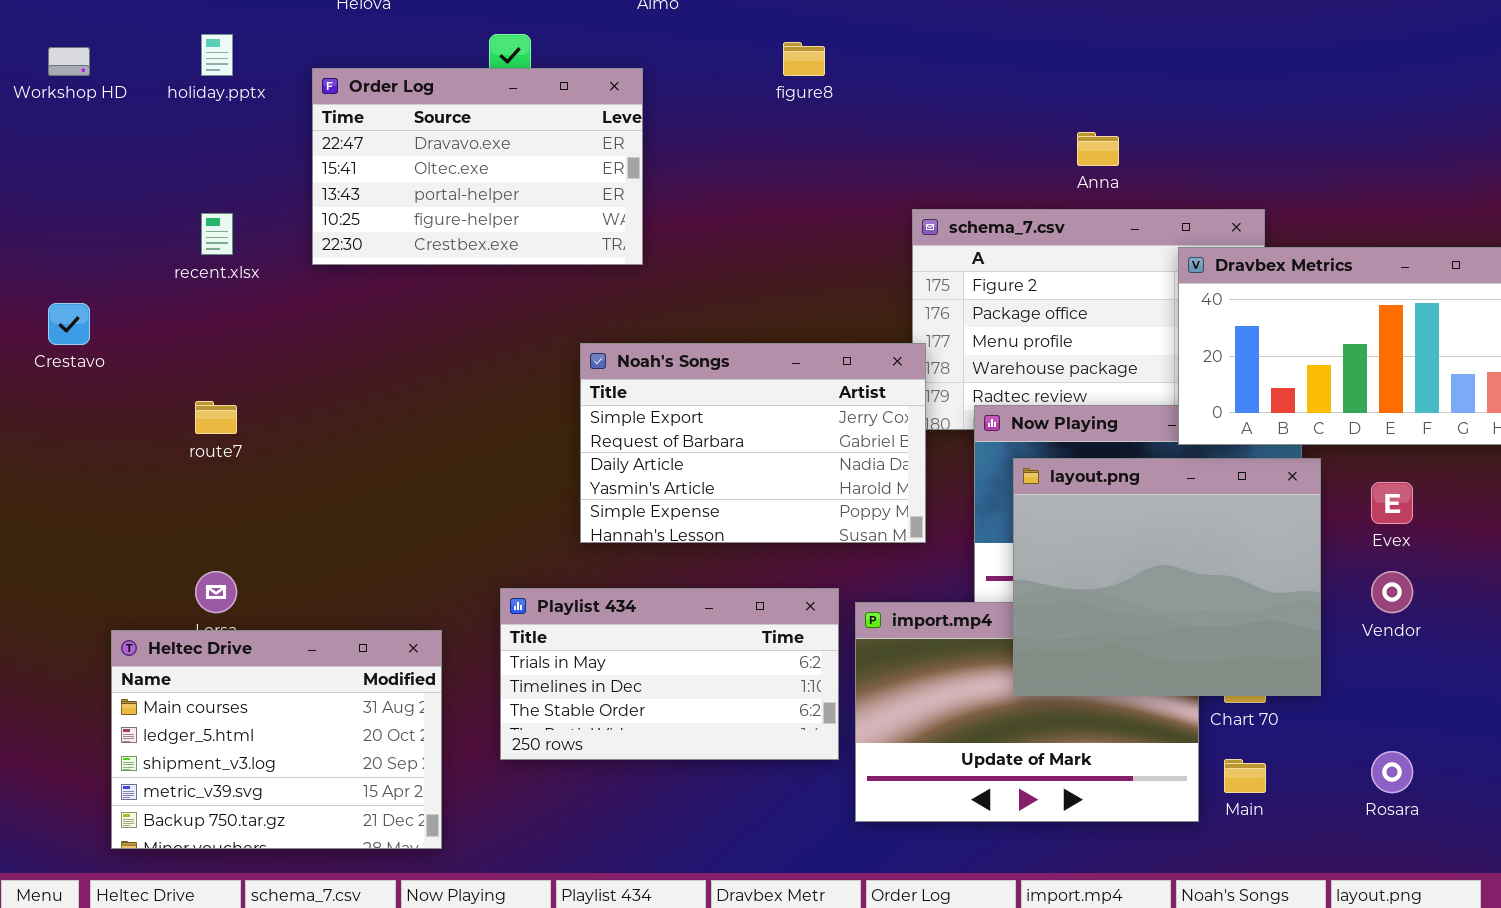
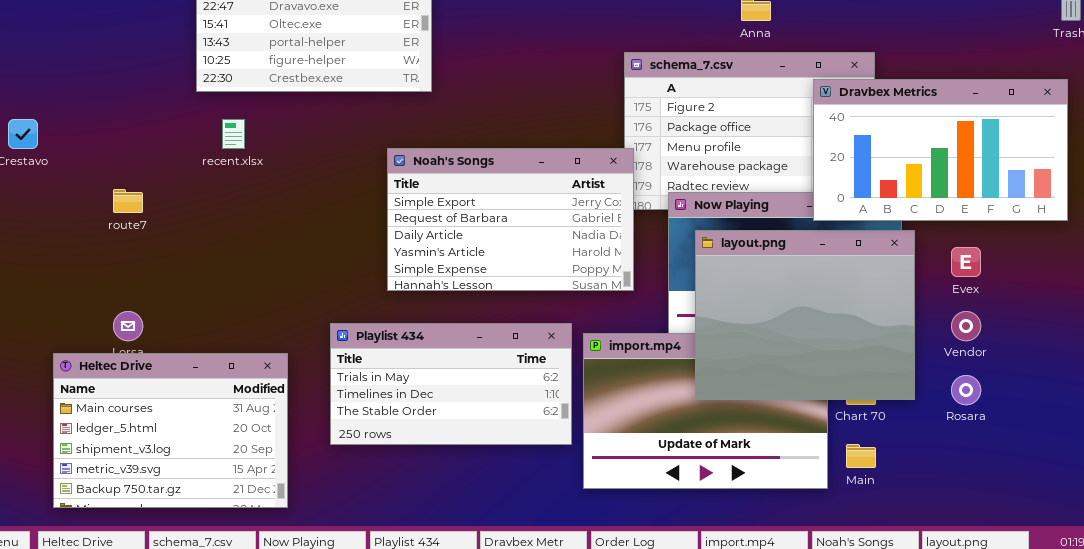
recent.xlsx: [201,213,233,255] -> [222,119,245,149], moved
Rosara: [1371,751,1413,793] -> [951,375,981,405], moved

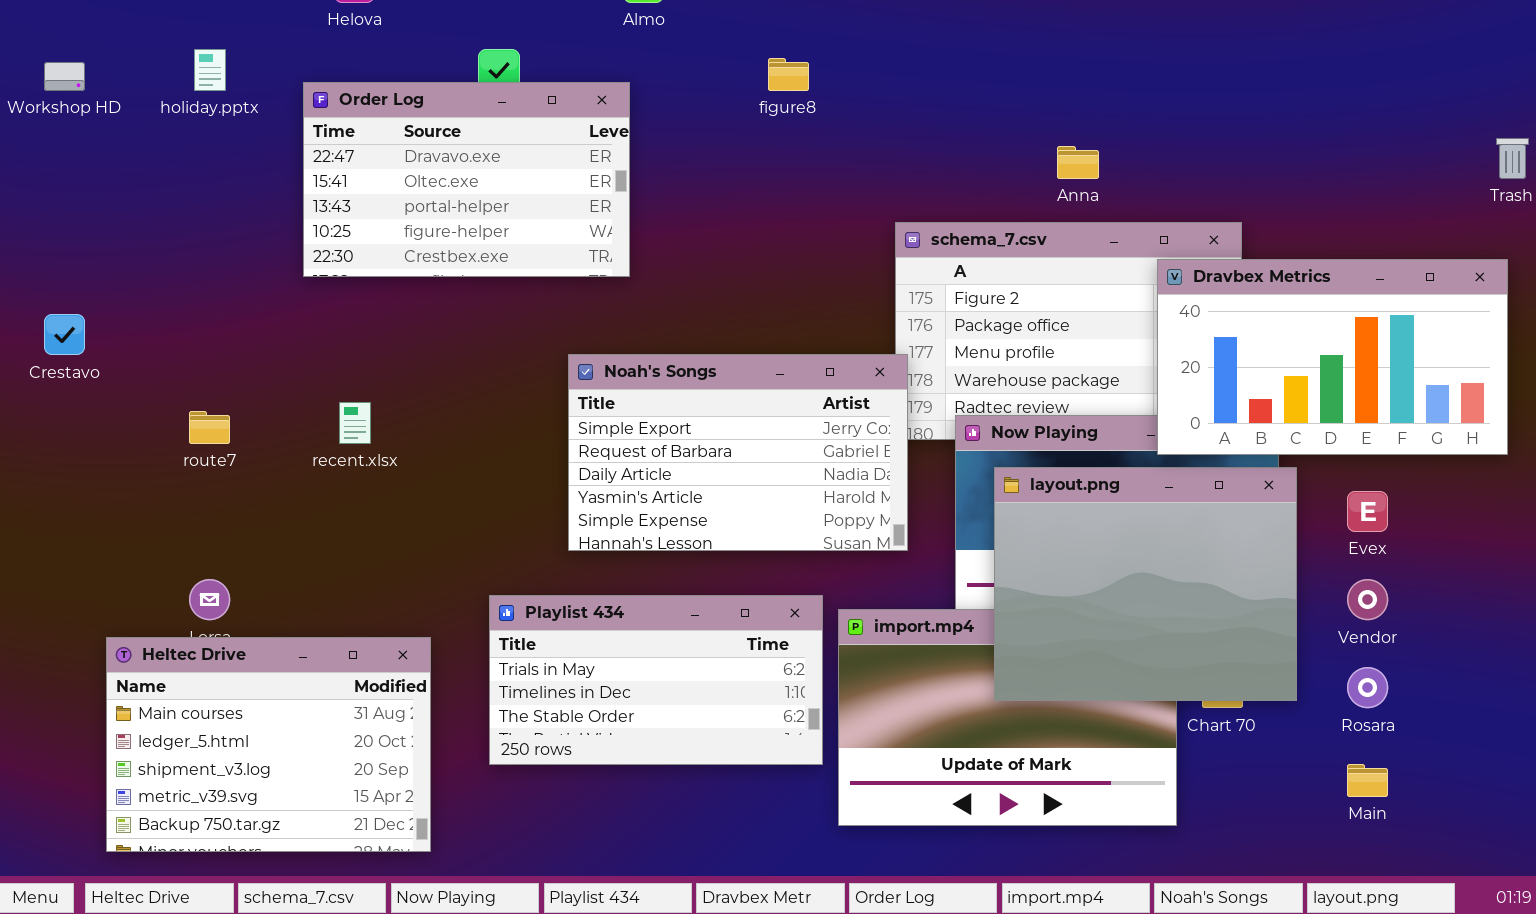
recent.xlsx: [222,119,245,149] -> [339,402,371,444], moved
Main: [846,444,876,468] -> [1347,764,1388,797], moved

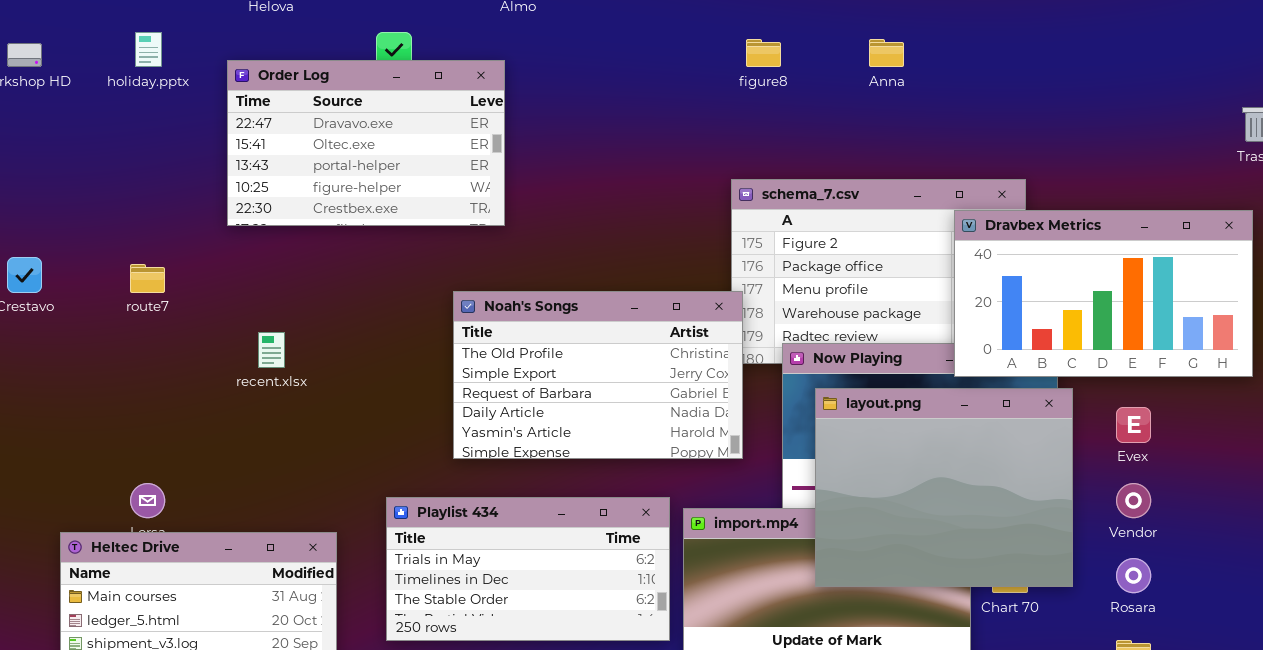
figure8: [768,58,809,91] -> [746,39,781,67], moved
Anna: [1057,146,1099,179] -> [869,39,904,67], moved
Noah's Songs: [568,354,908,551] -> [453,291,743,459], scrolled up 1 row
route7: [189,411,230,444] -> [130,264,165,293], moved

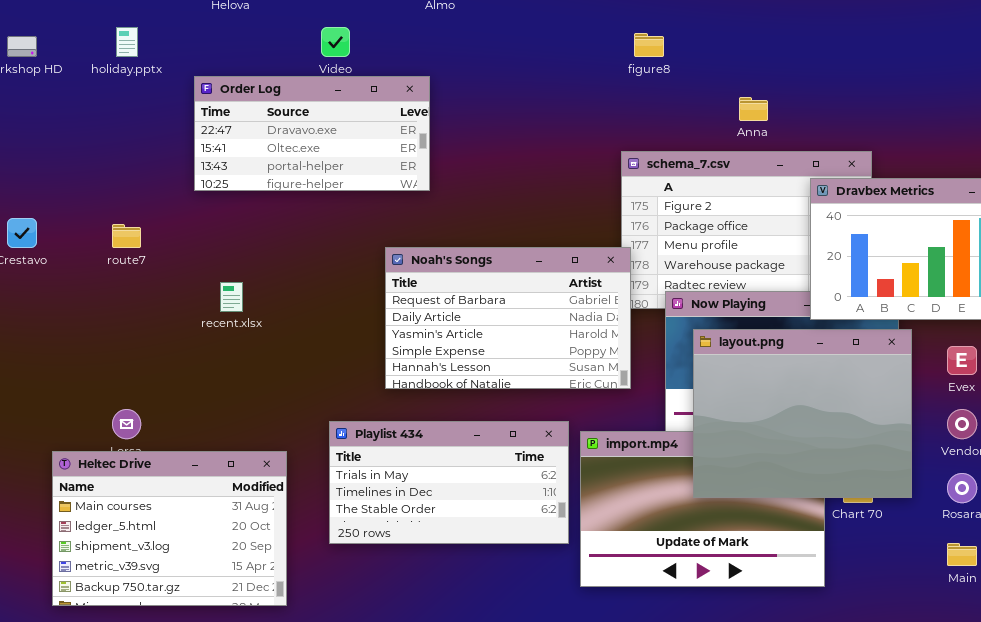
Anna: [869,39,904,67] -> [739,97,768,121], moved
Order Log: [227,60,505,226] -> [194,76,430,191], resized
Noah's Songs: [453,291,743,459] -> [385,247,631,389], scrolled down 2 rows

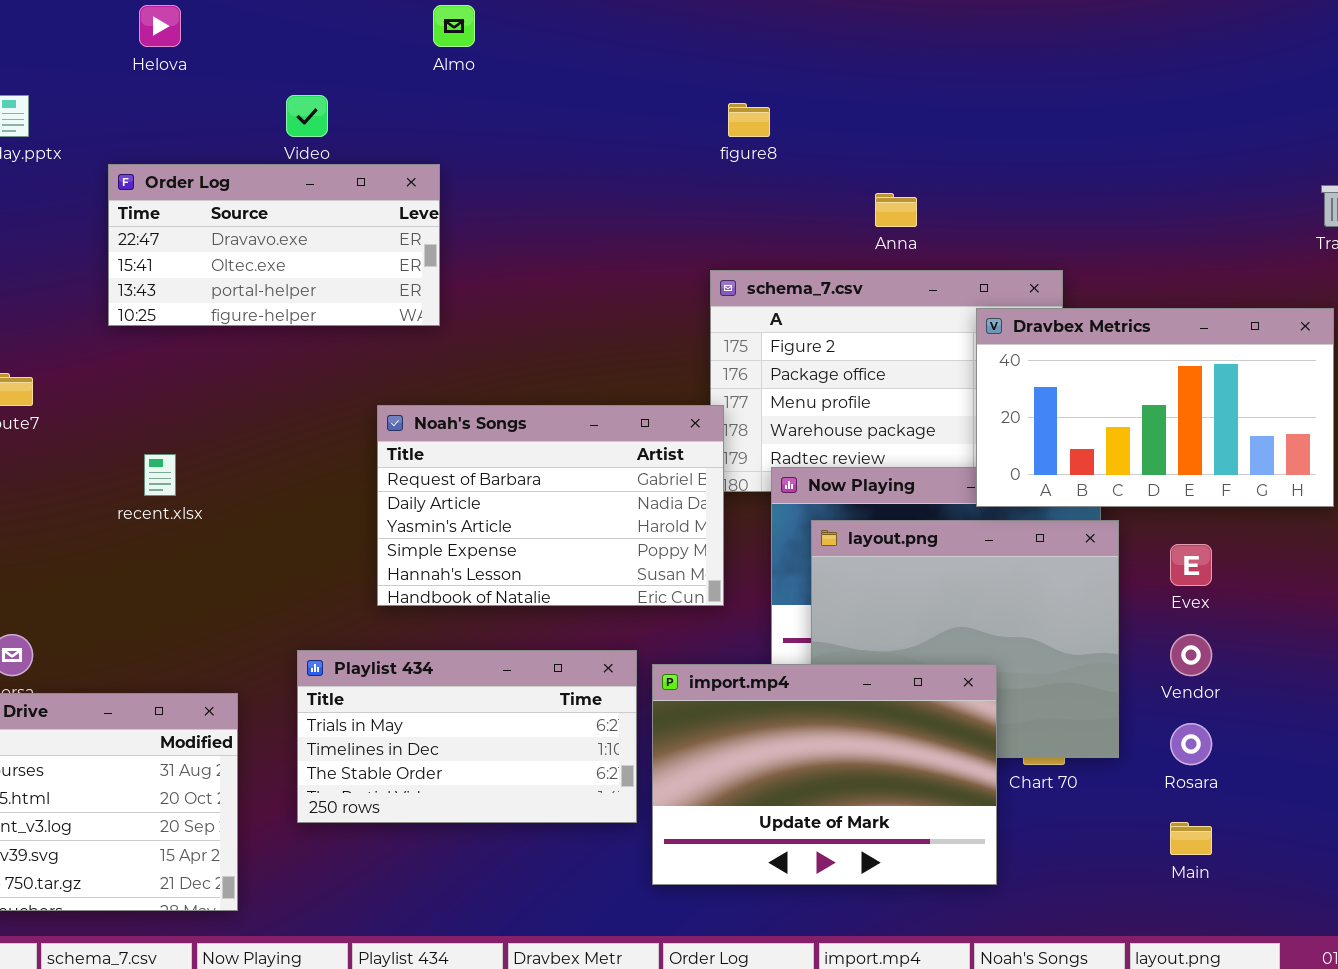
import.mp4: [580,431,825,587] -> [652,664,997,885], raised

